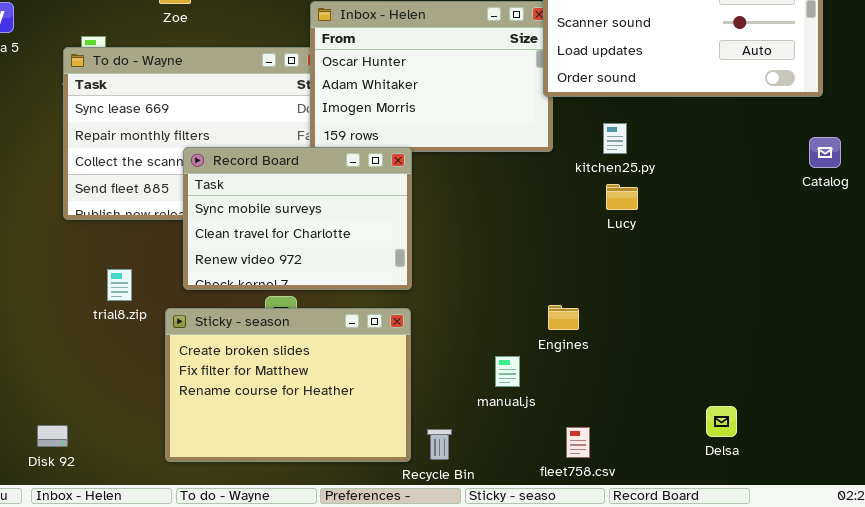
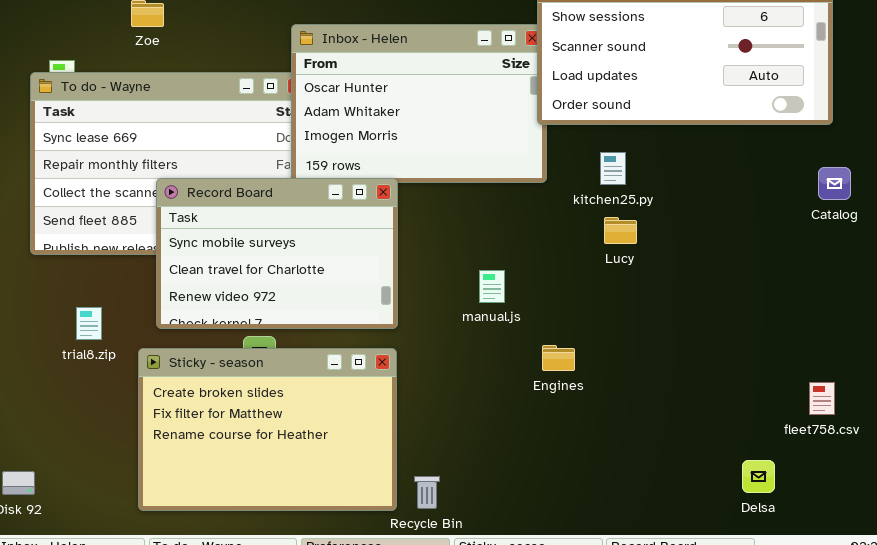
manual.js: [495,356,520,387] -> [479,270,505,303], moved
Delsa: [706,406,737,437] -> [742,460,775,493], moved
fleet758.csv: [566,427,590,458] -> [809,382,835,415], moved

